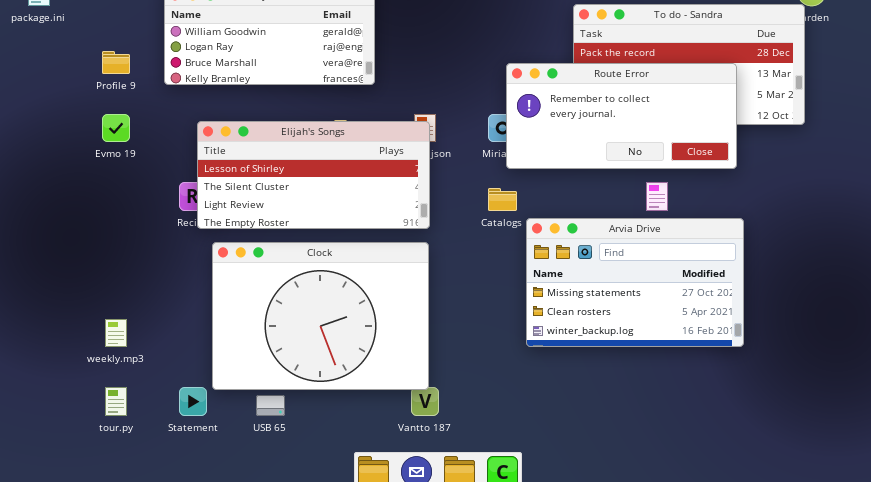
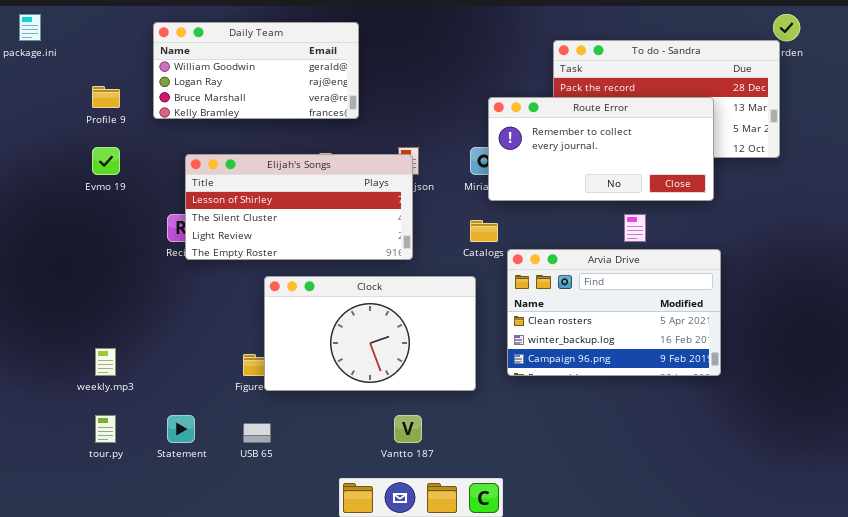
Arvia Drive: [526,218,744,347] -> [507,249,721,376], scrolled down 1 row
Clock: [212,242,429,390] -> [264,276,476,391], moved, resized

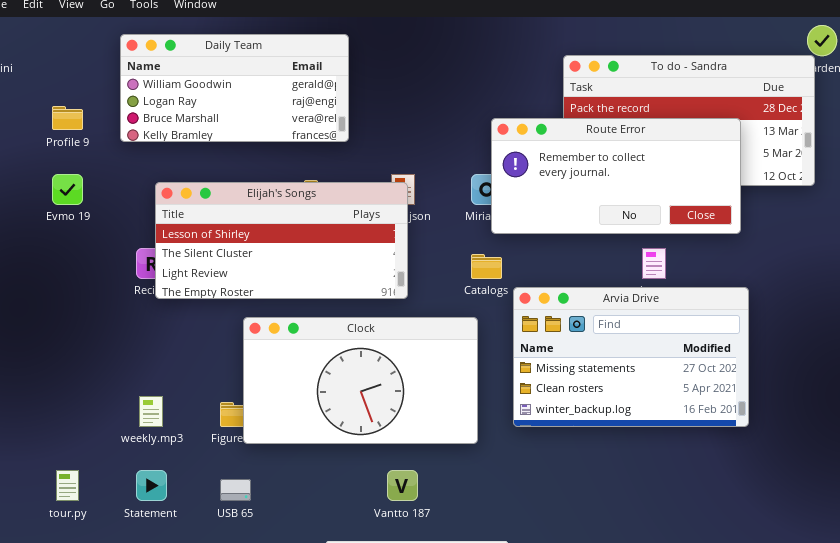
Arvia Drive: [507,249,721,376] -> [513,287,749,427], scrolled up 1 row
weekly.mp3: [95,348,116,376] -> [139,396,163,427], moved

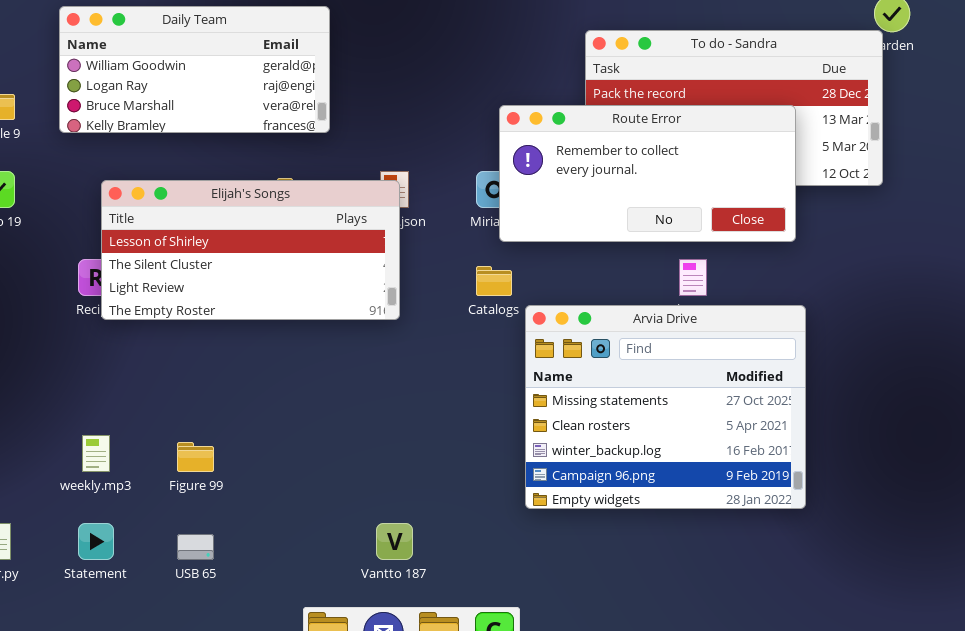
Arvia Drive: [513,287,749,427] -> [525,305,806,509], resized
Clock: [243,317,478,444] -> none, closed

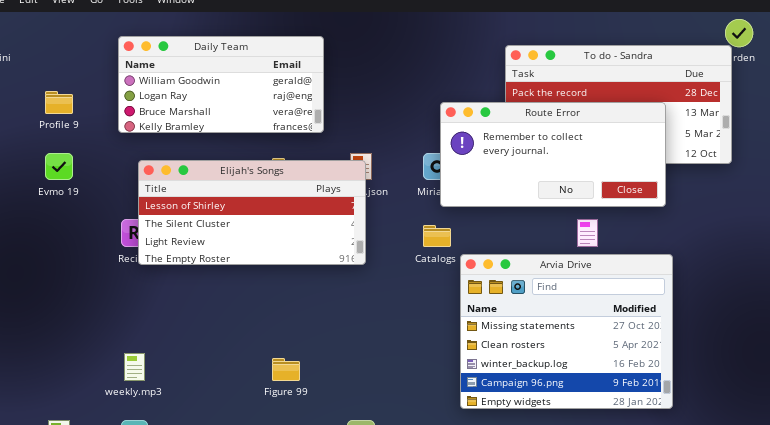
Daily Team: [59,6,330,133] -> [118,36,324,133], moved
Figure 99: [177,442,214,472] -> [272,358,300,381], moved

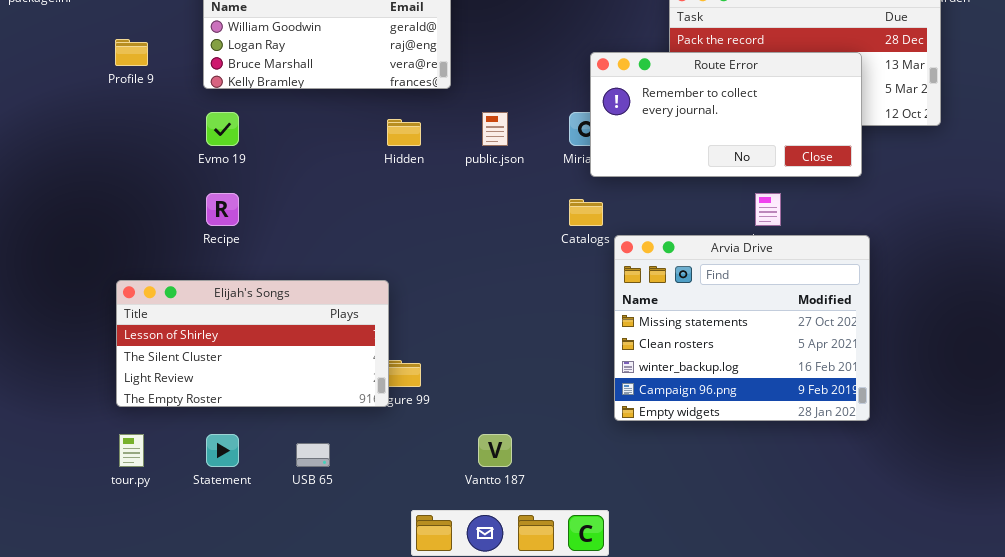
Evmo 19: [45,153,73,180] -> [206,112,239,146], moved
Elijah's Songs: [138,160,366,265] -> [116,280,389,407], moved

